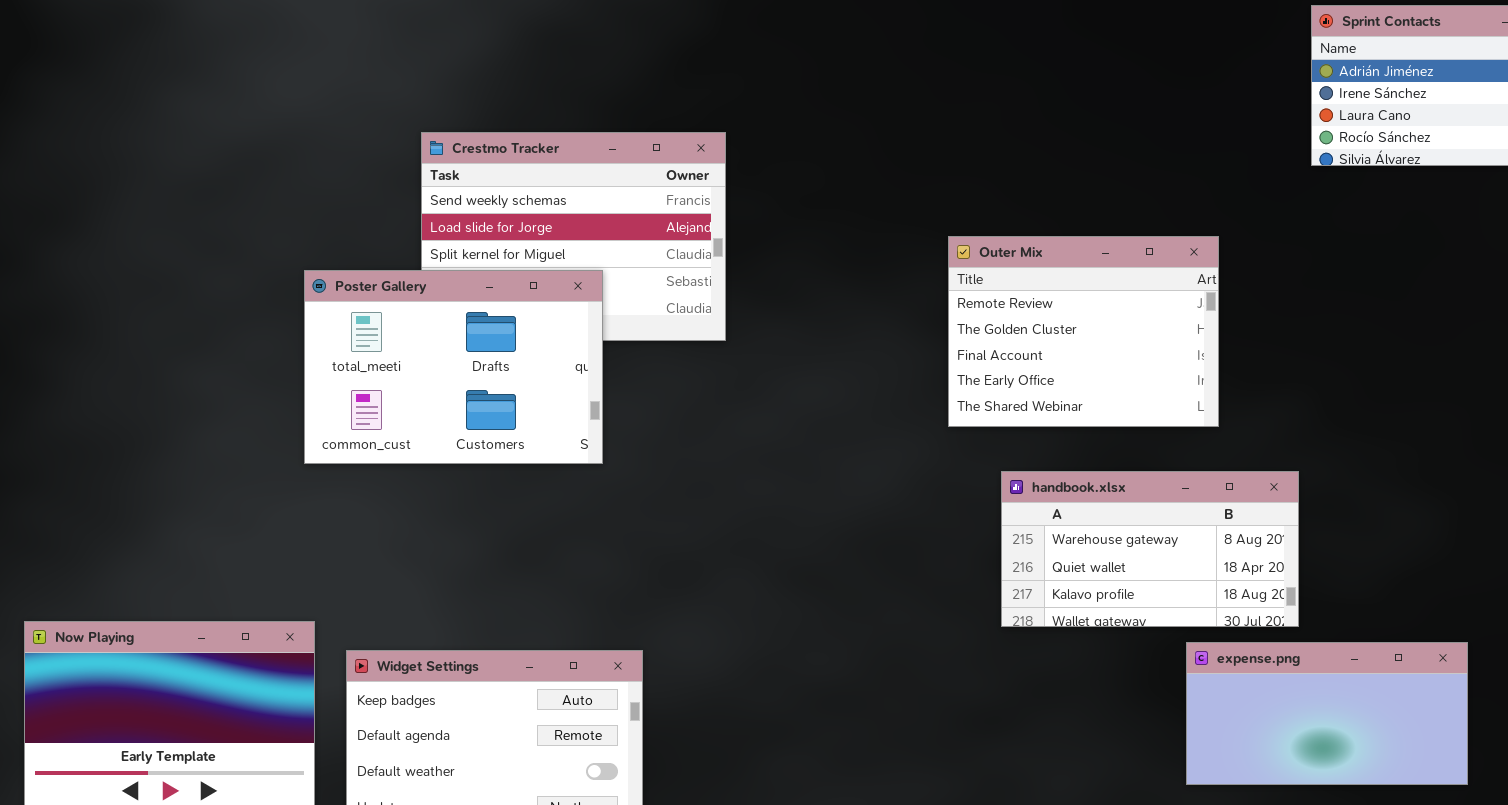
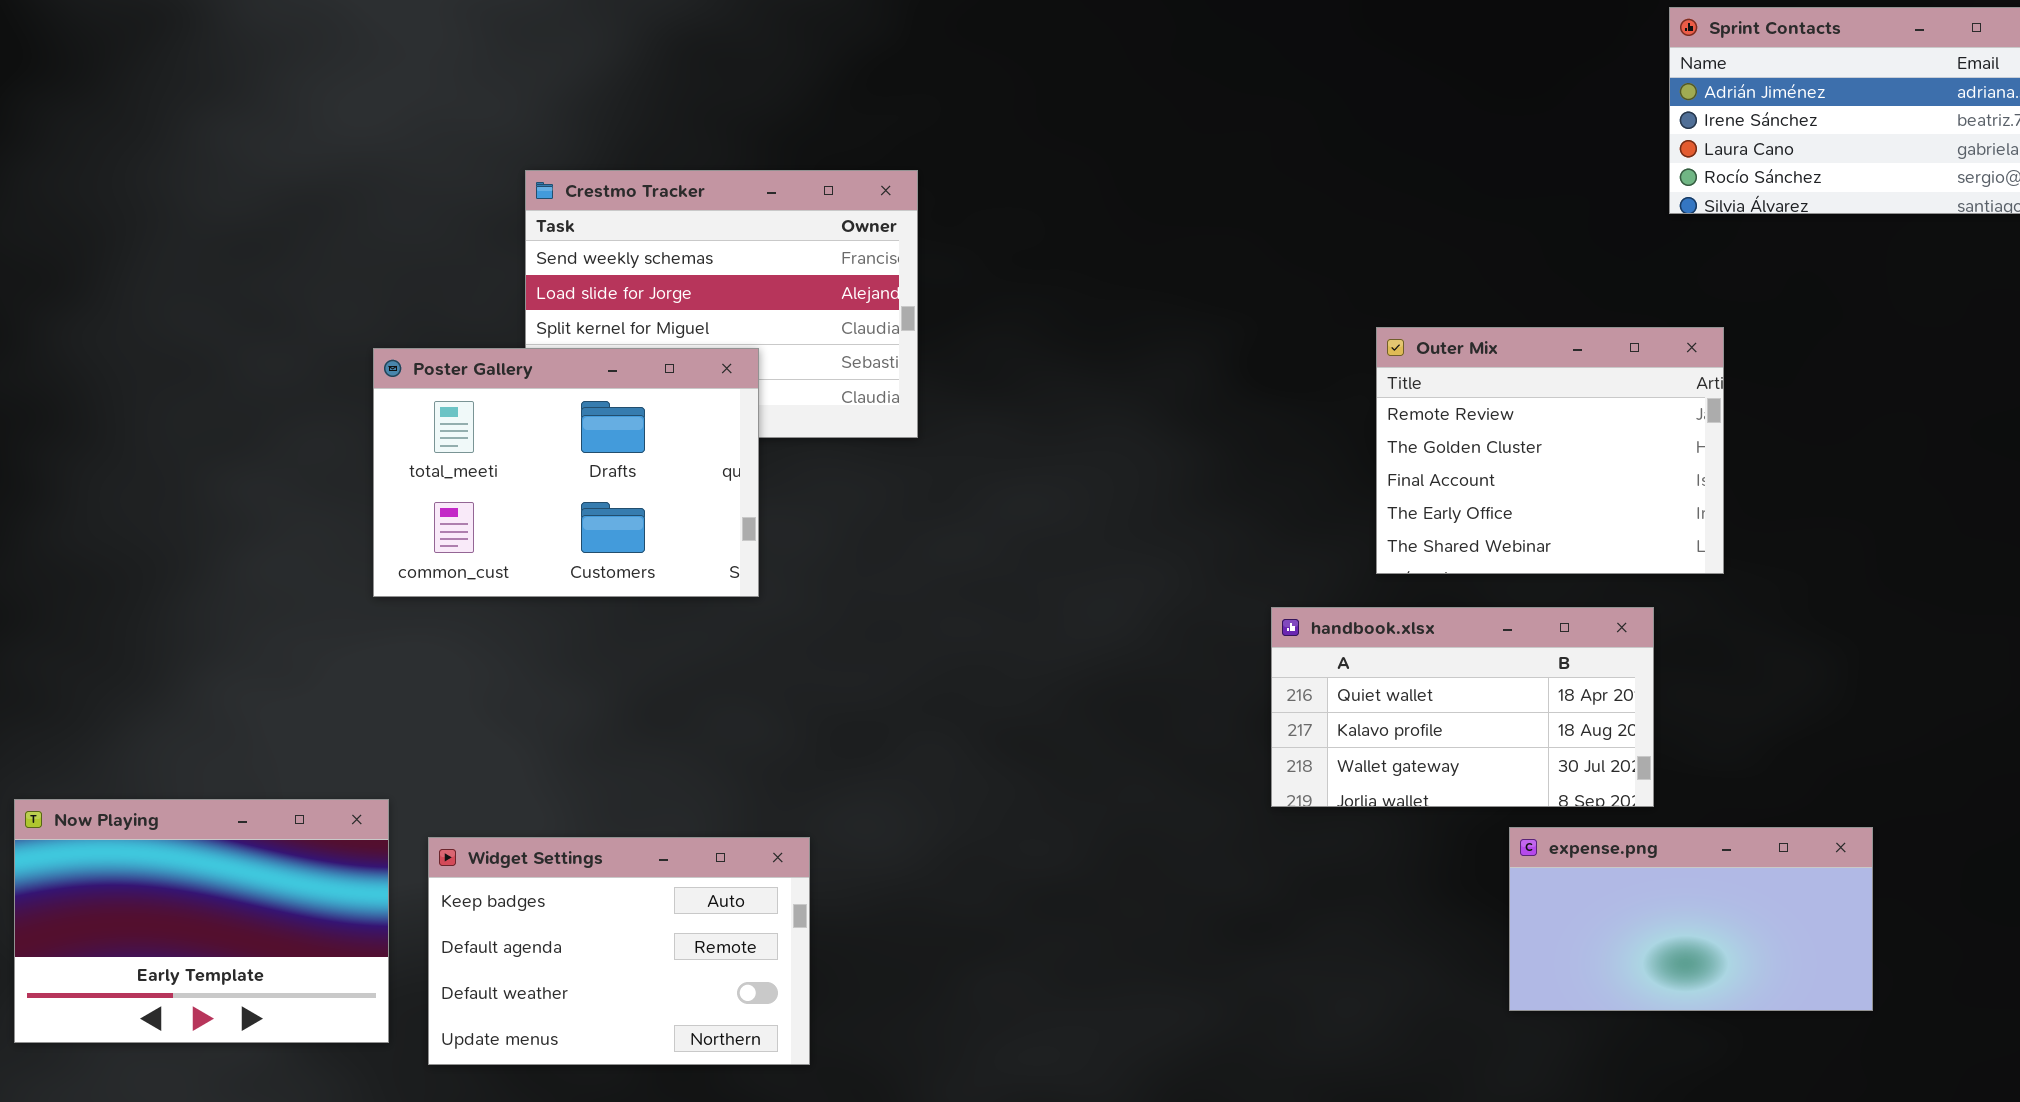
Outer Mix: [948,236,1219,427] -> [1376,327,1724,574], moved
handbook.xlsx: [1001,471,1299,627] -> [1271,607,1654,807], scrolled down 1 row

